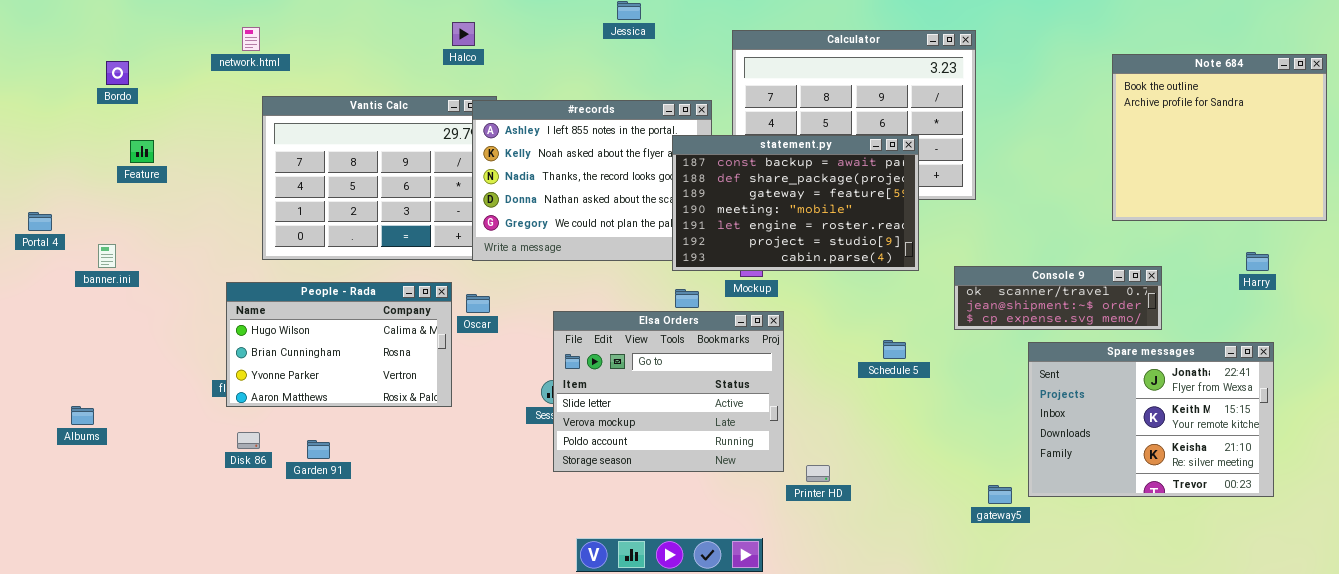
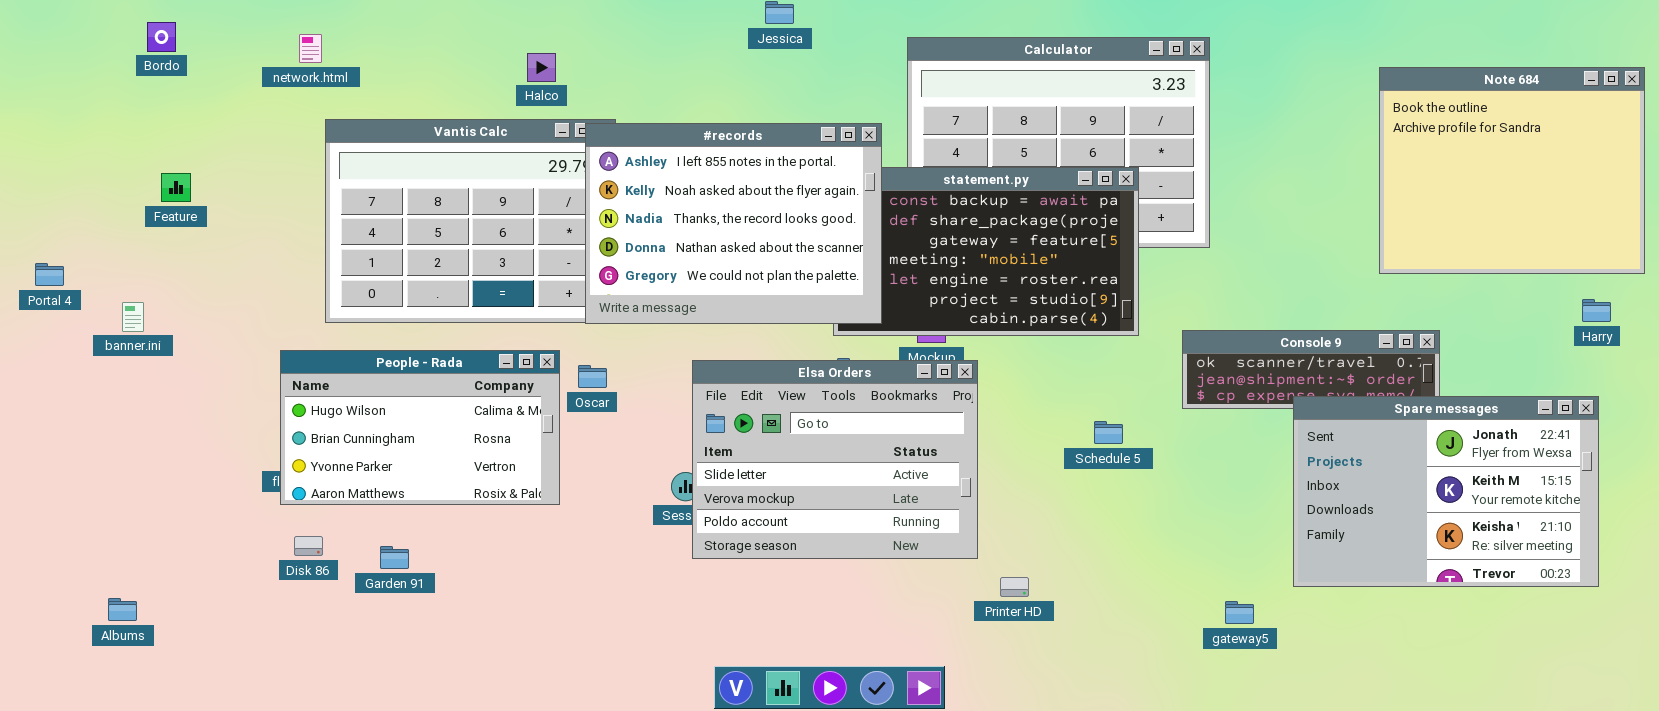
Halco: [452,22,475,46] -> [527,53,556,82], moved
Bordo: [106,61,129,85] -> [147,22,176,52], moved
#records: [472,100,712,261] -> [585,123,882,324], raised
Harry: [1246,252,1269,271] -> [1582,299,1611,322], moved
Elsa Orders: [553,311,784,472] -> [692,360,978,559], moved
Spare messages: [1028,342,1274,497] -> [1293,396,1599,587], moved
Albums: [71,406,94,425] -> [108,598,137,621], moved

